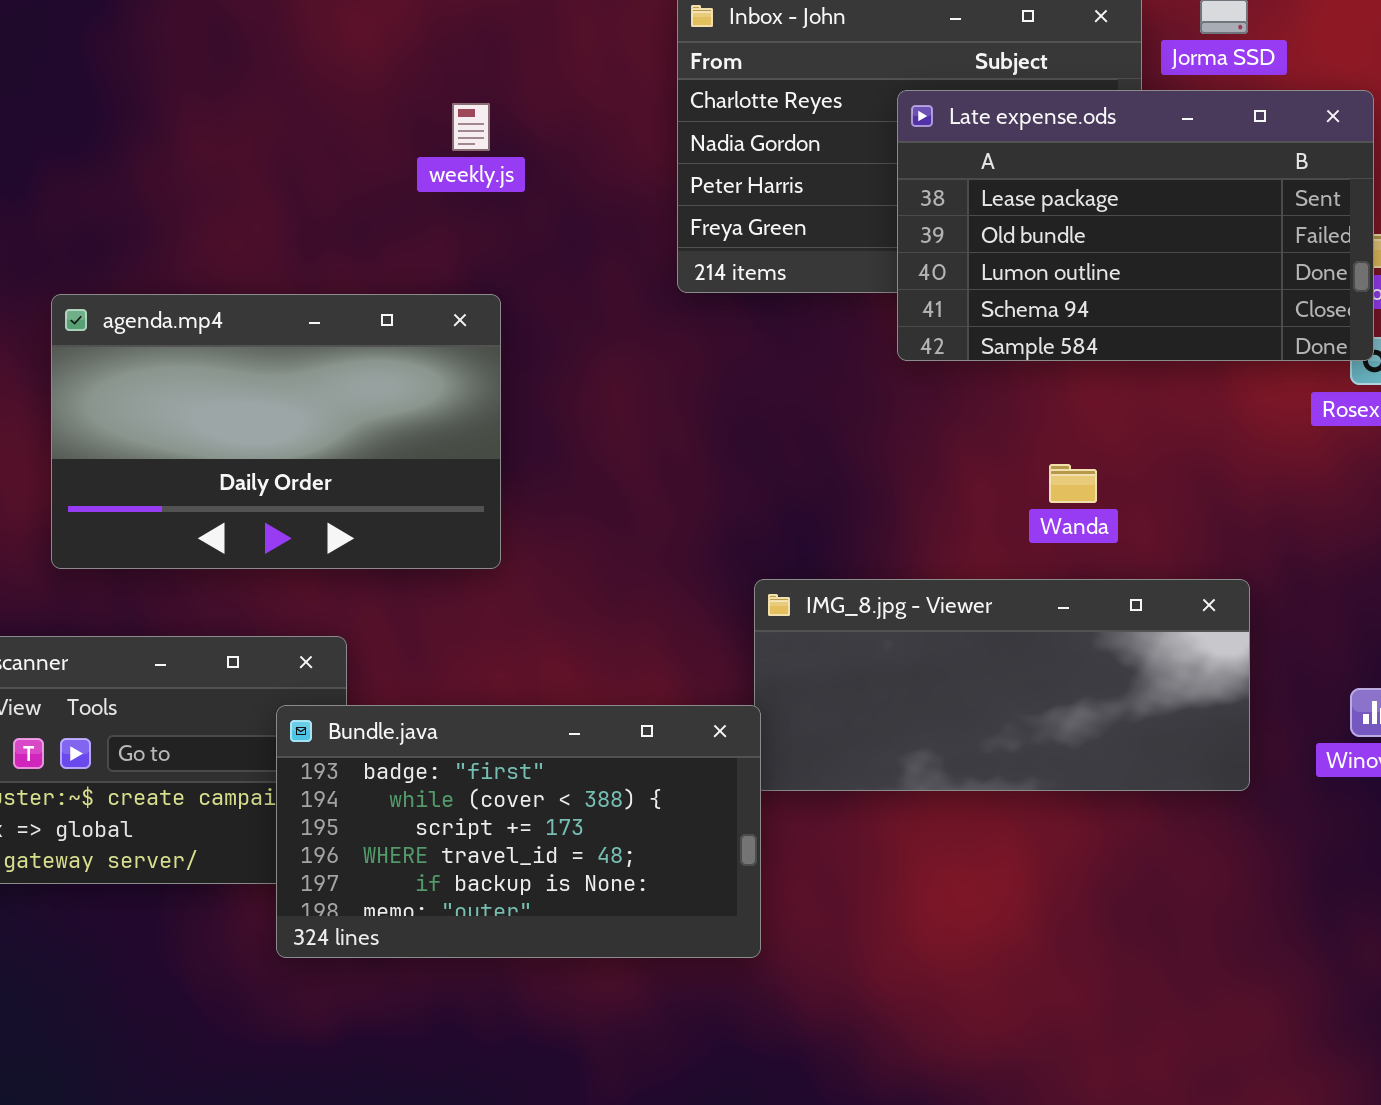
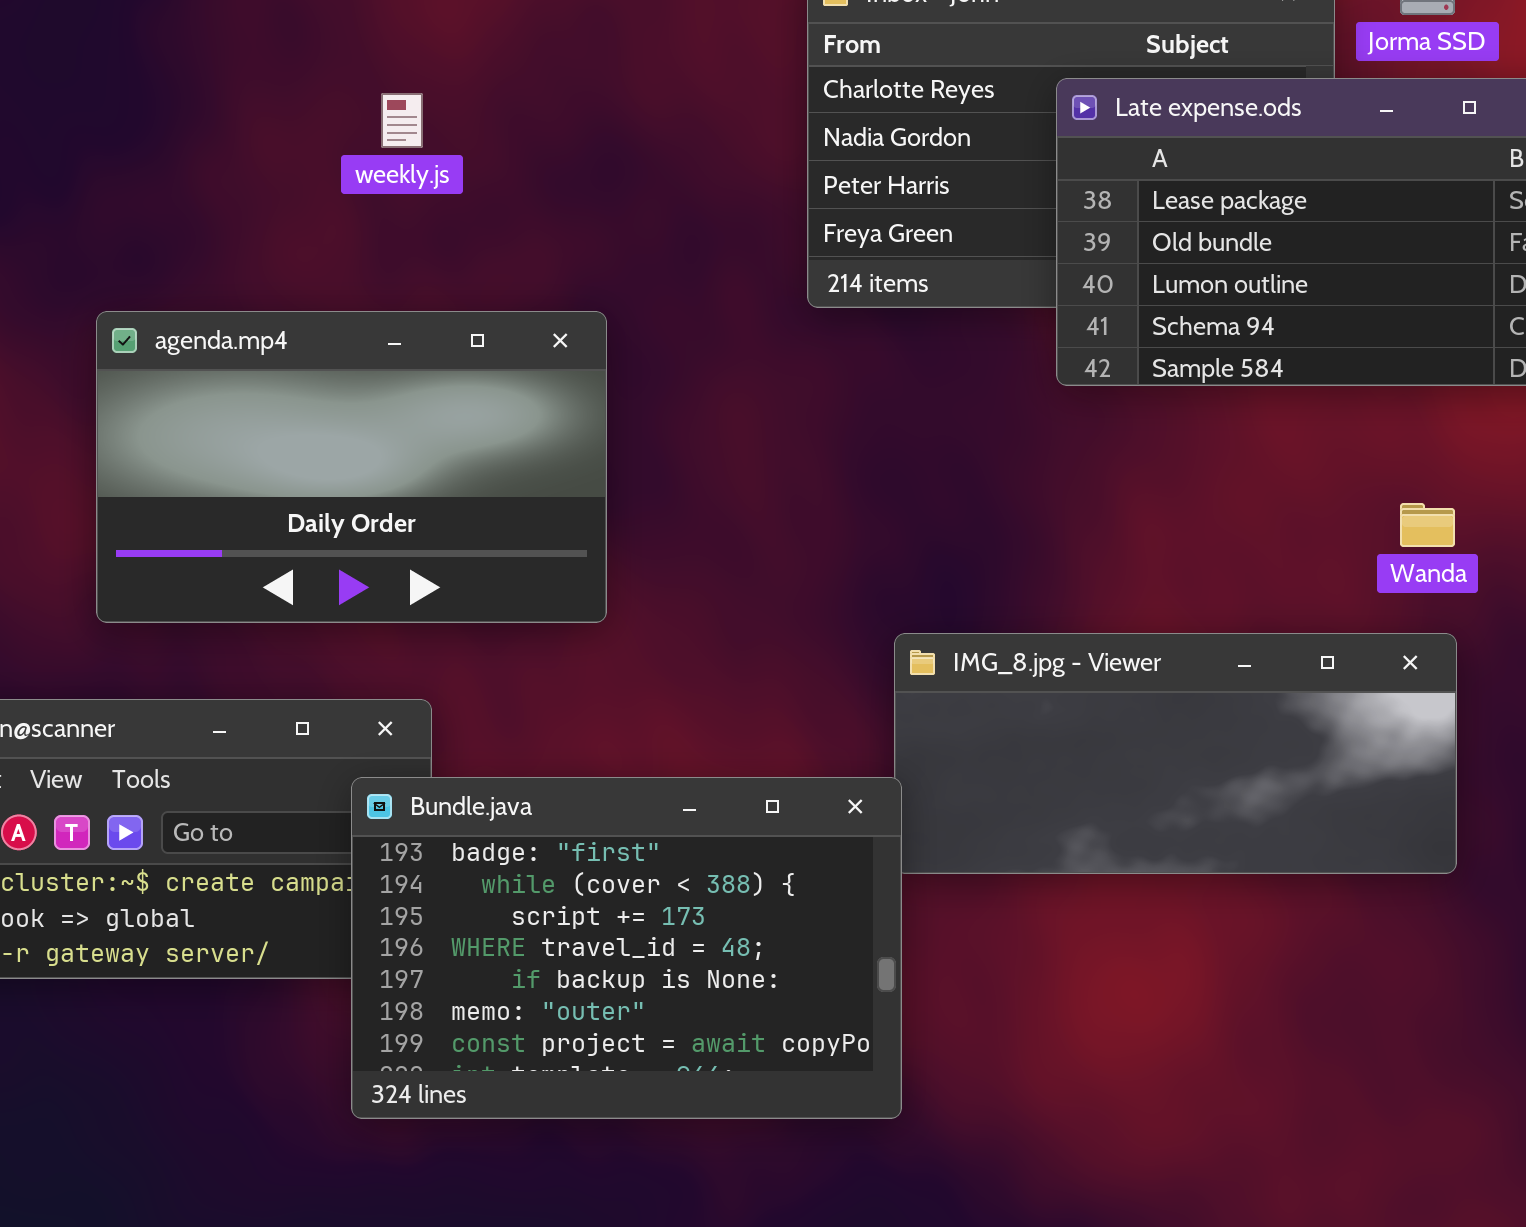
weekly.js: [452,103,490,151] -> [381,93,423,148], moved
Wanda: [1049,464,1097,503] -> [1400,503,1455,547], moved
Bundle.java: [276,705,761,958] -> [351,777,902,1119], resized

